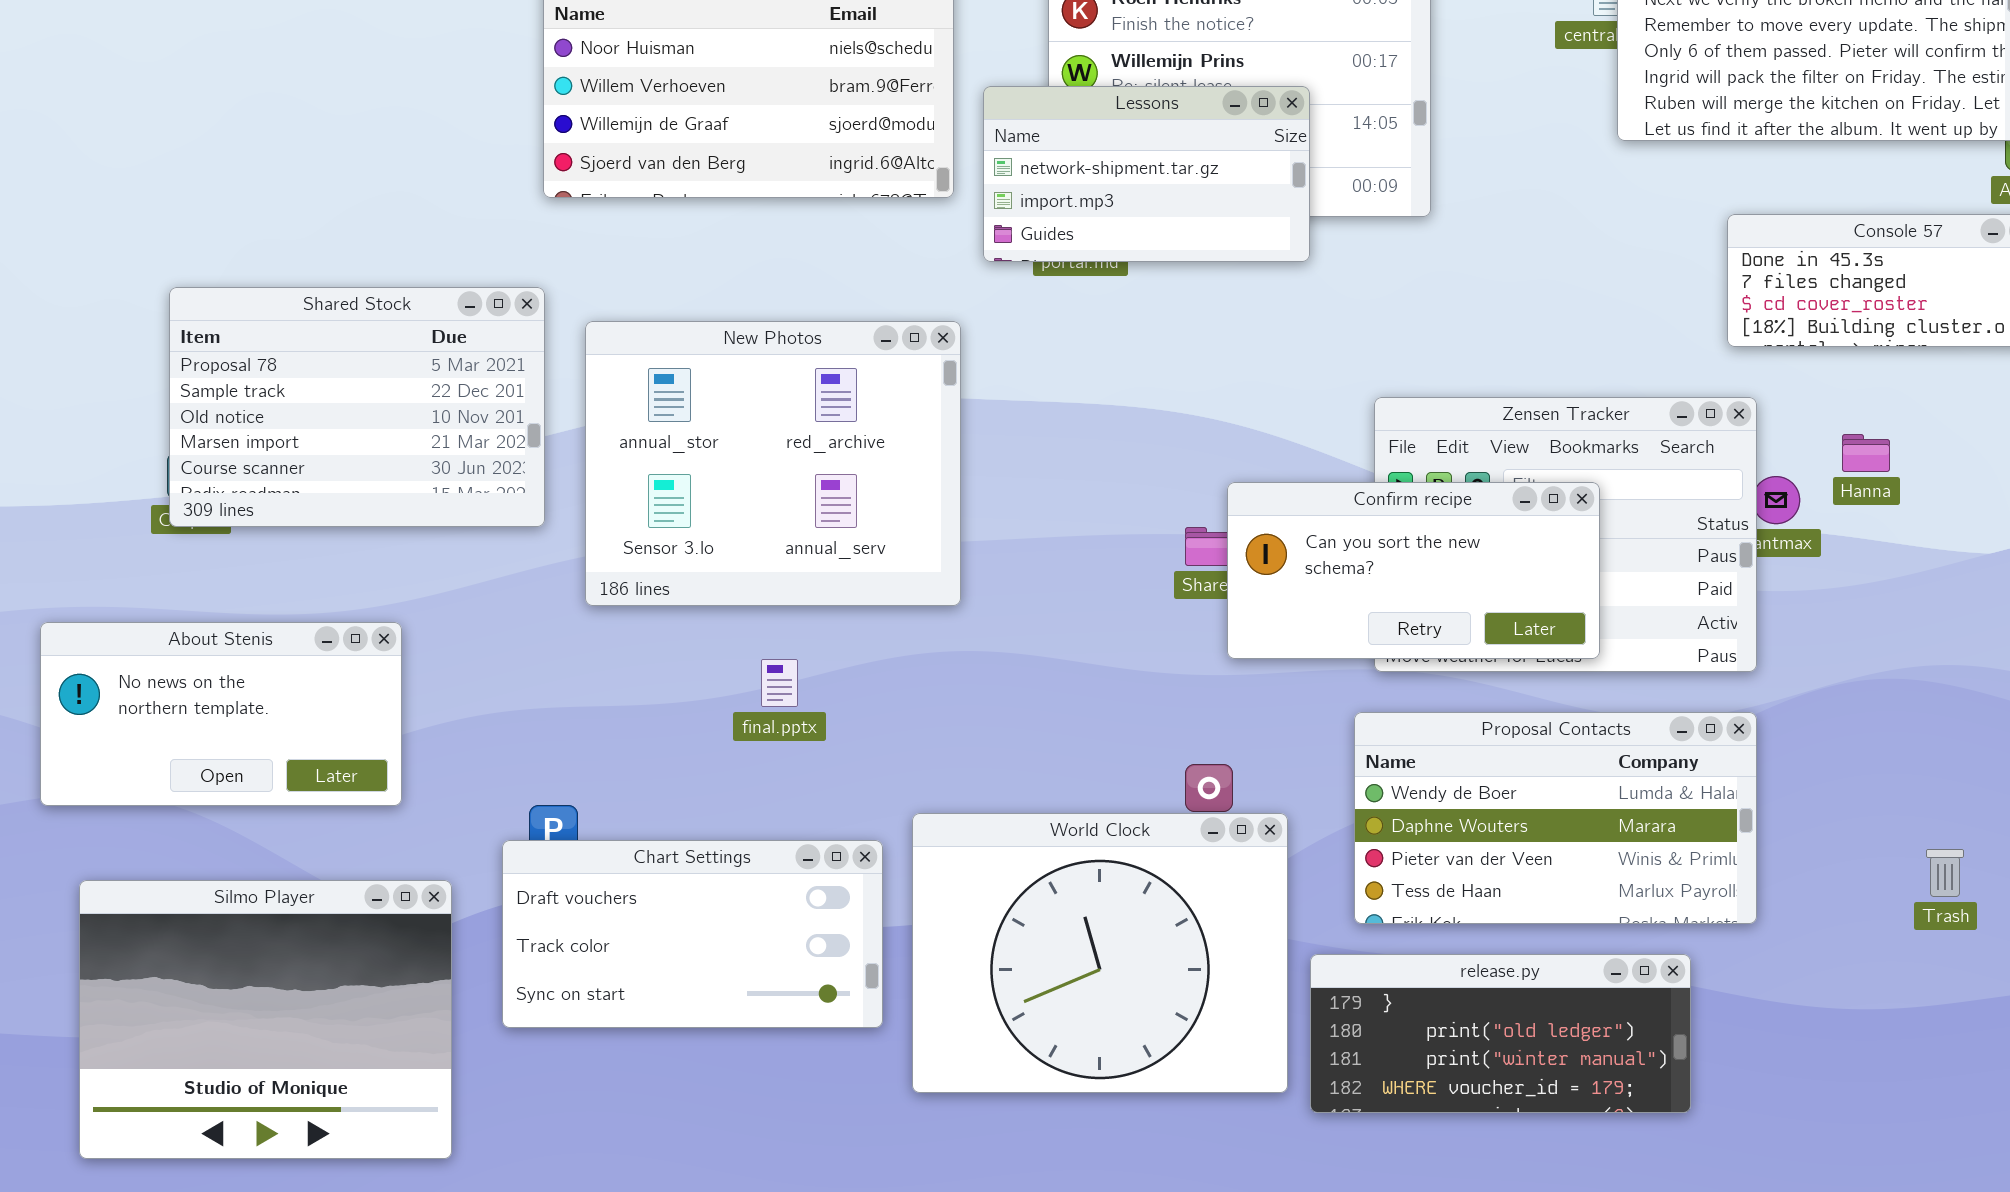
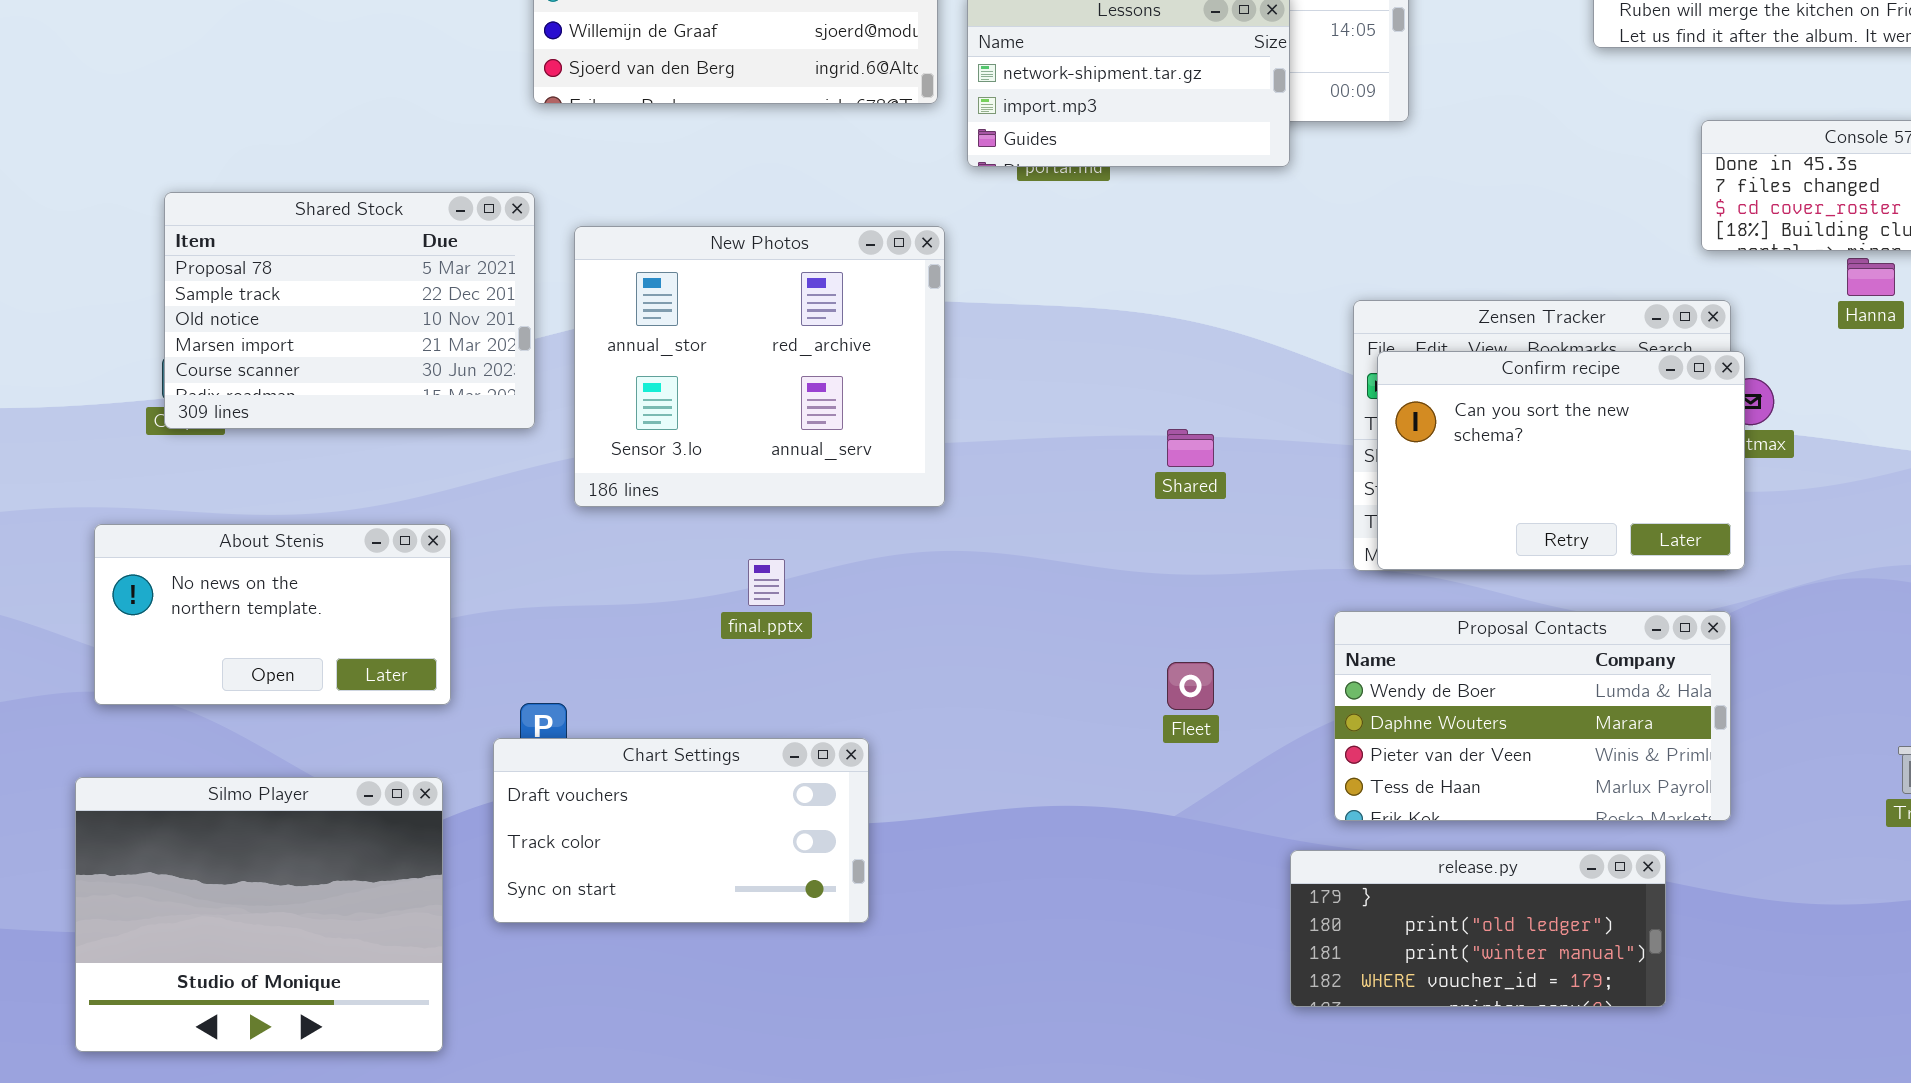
Hanna: [1842,434,1890,472] -> [1847,258,1895,296], moved
Confirm recipe: [1227,482,1600,659] -> [1377,351,1745,570], moved, resized
About Stenis: [40,622,402,806] -> [94,524,451,705], moved
World Clock: [912,813,1288,1093] -> none, closed

